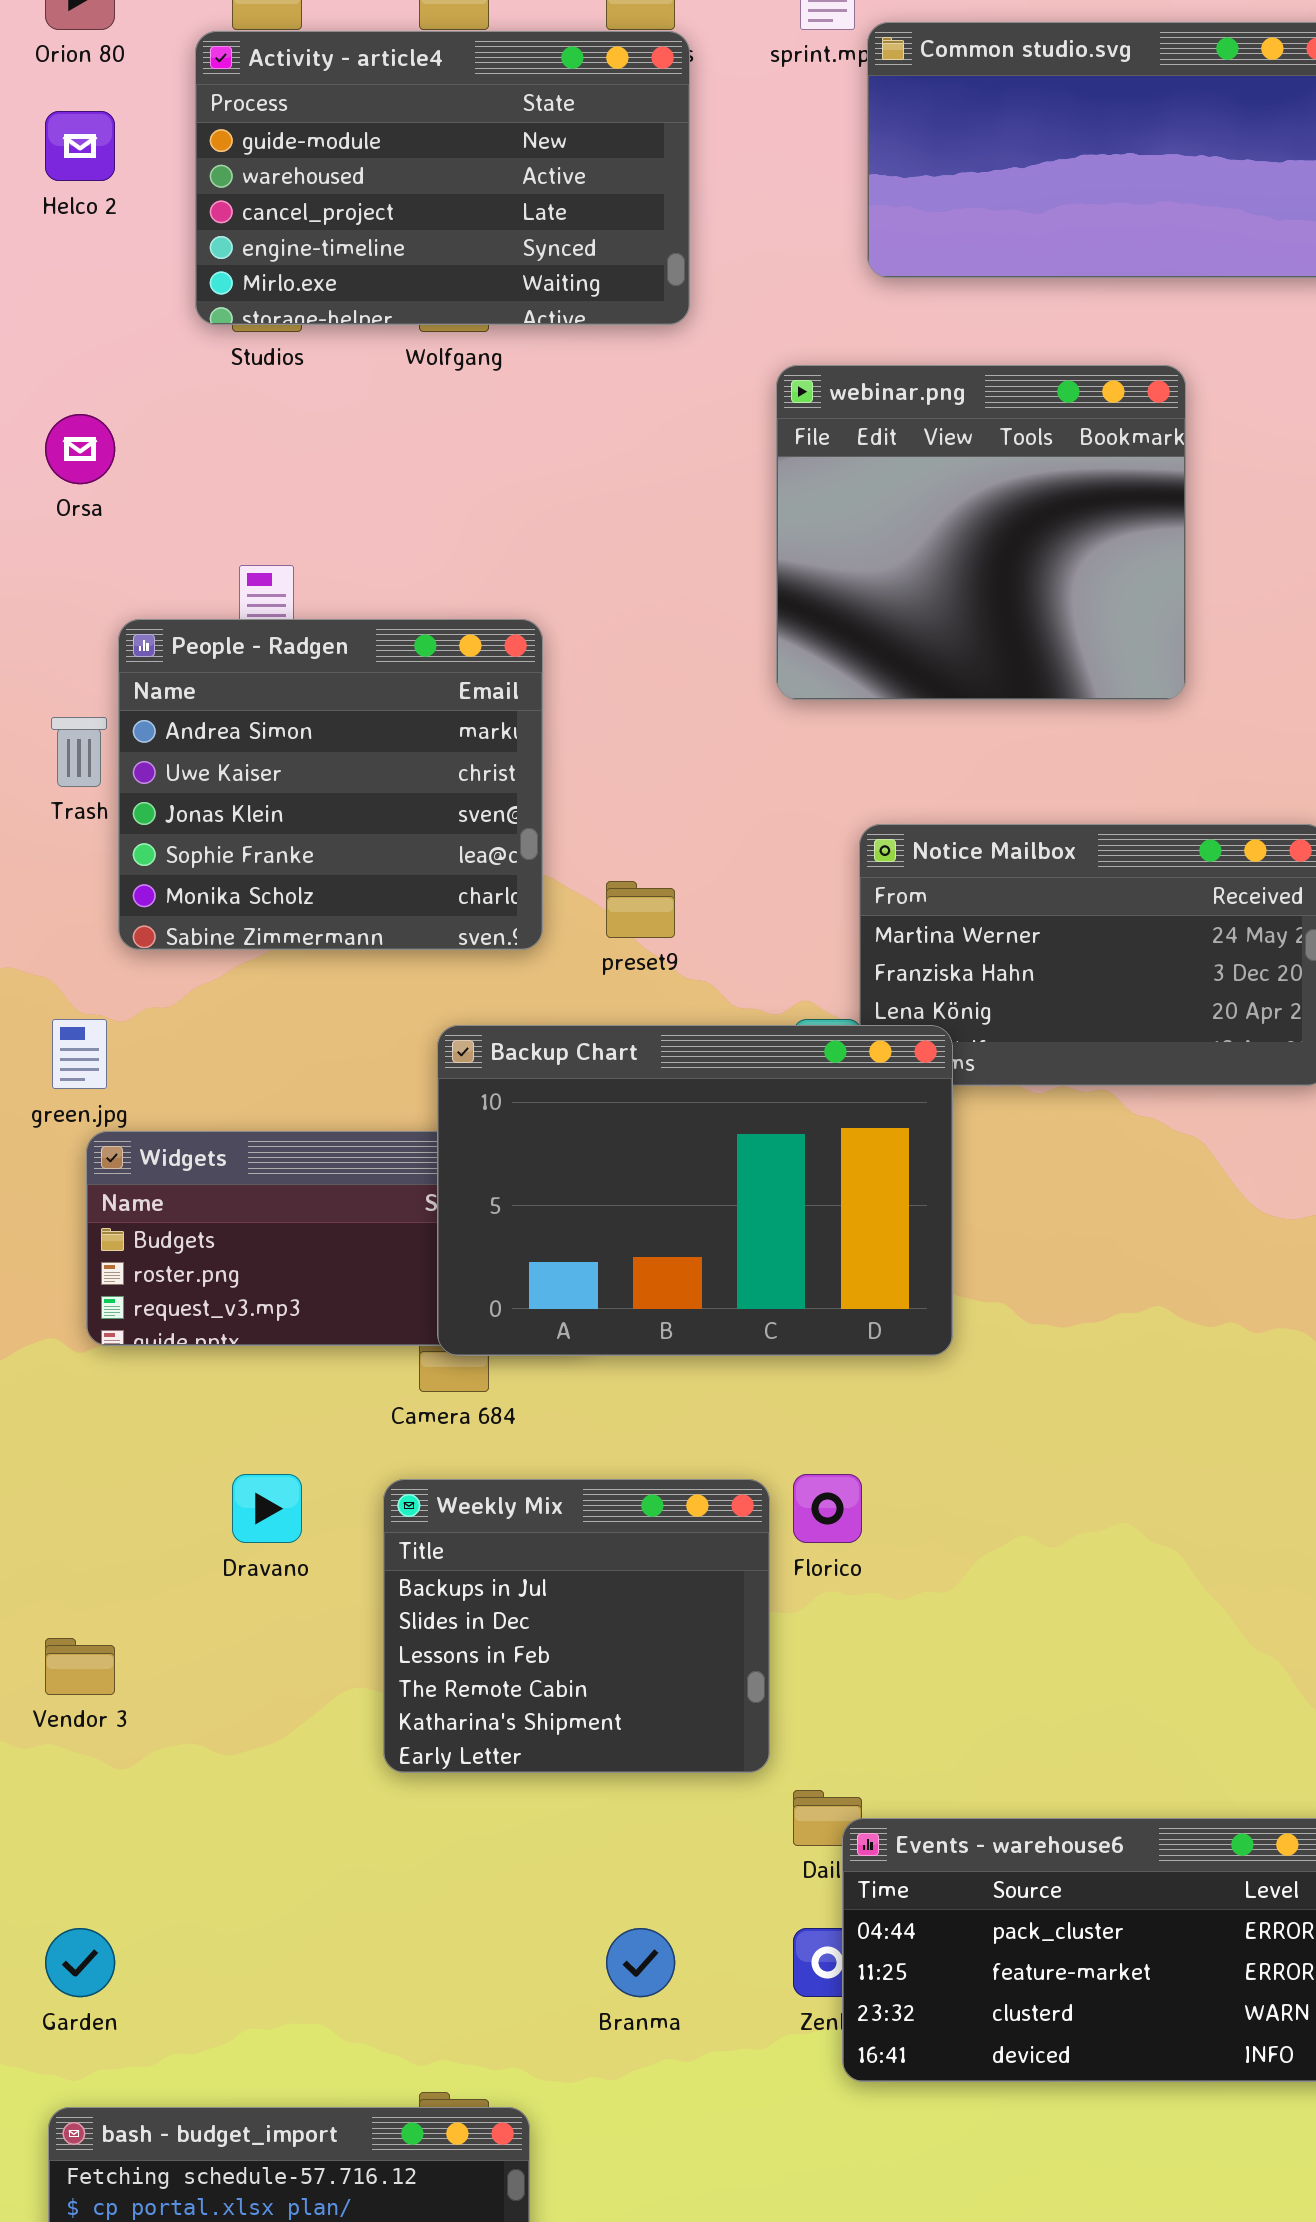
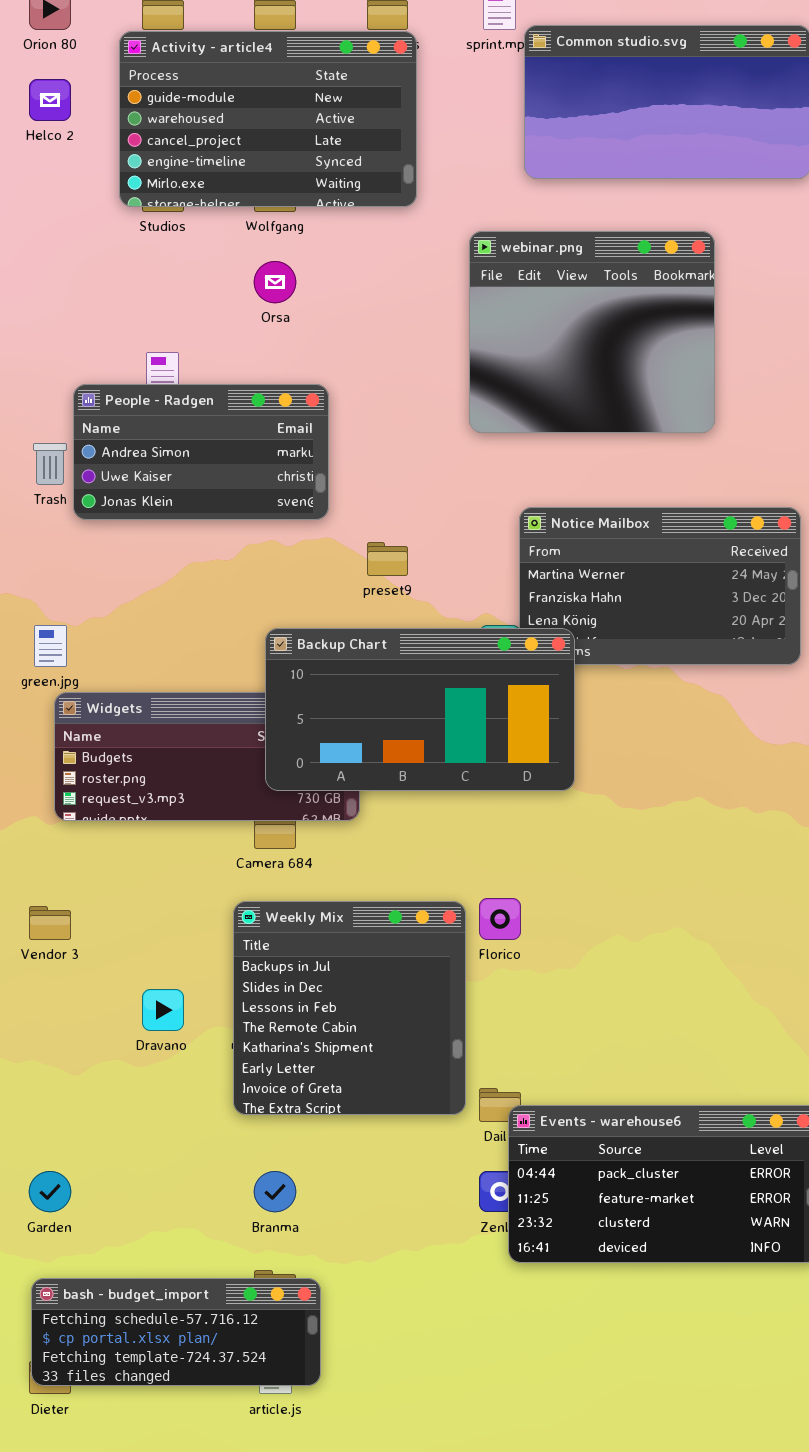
Orsa: [45,414,115,484] -> [254,261,296,303], moved
People - Radgen: [118,619,543,950] -> [73,384,329,520], resized
Backup Chart: [437,1025,953,1356] -> [265,628,575,791], resized
Dravano: [232,1474,302,1543] -> [142,989,184,1031], moved
Weekly Mix: [383,1479,770,1773] -> [233,901,466,1115], resized
Vendor 3: [45,1638,115,1695] -> [29,906,71,940], moved
Branma: [606,1928,675,1997] -> [254,1171,296,1212], moved

